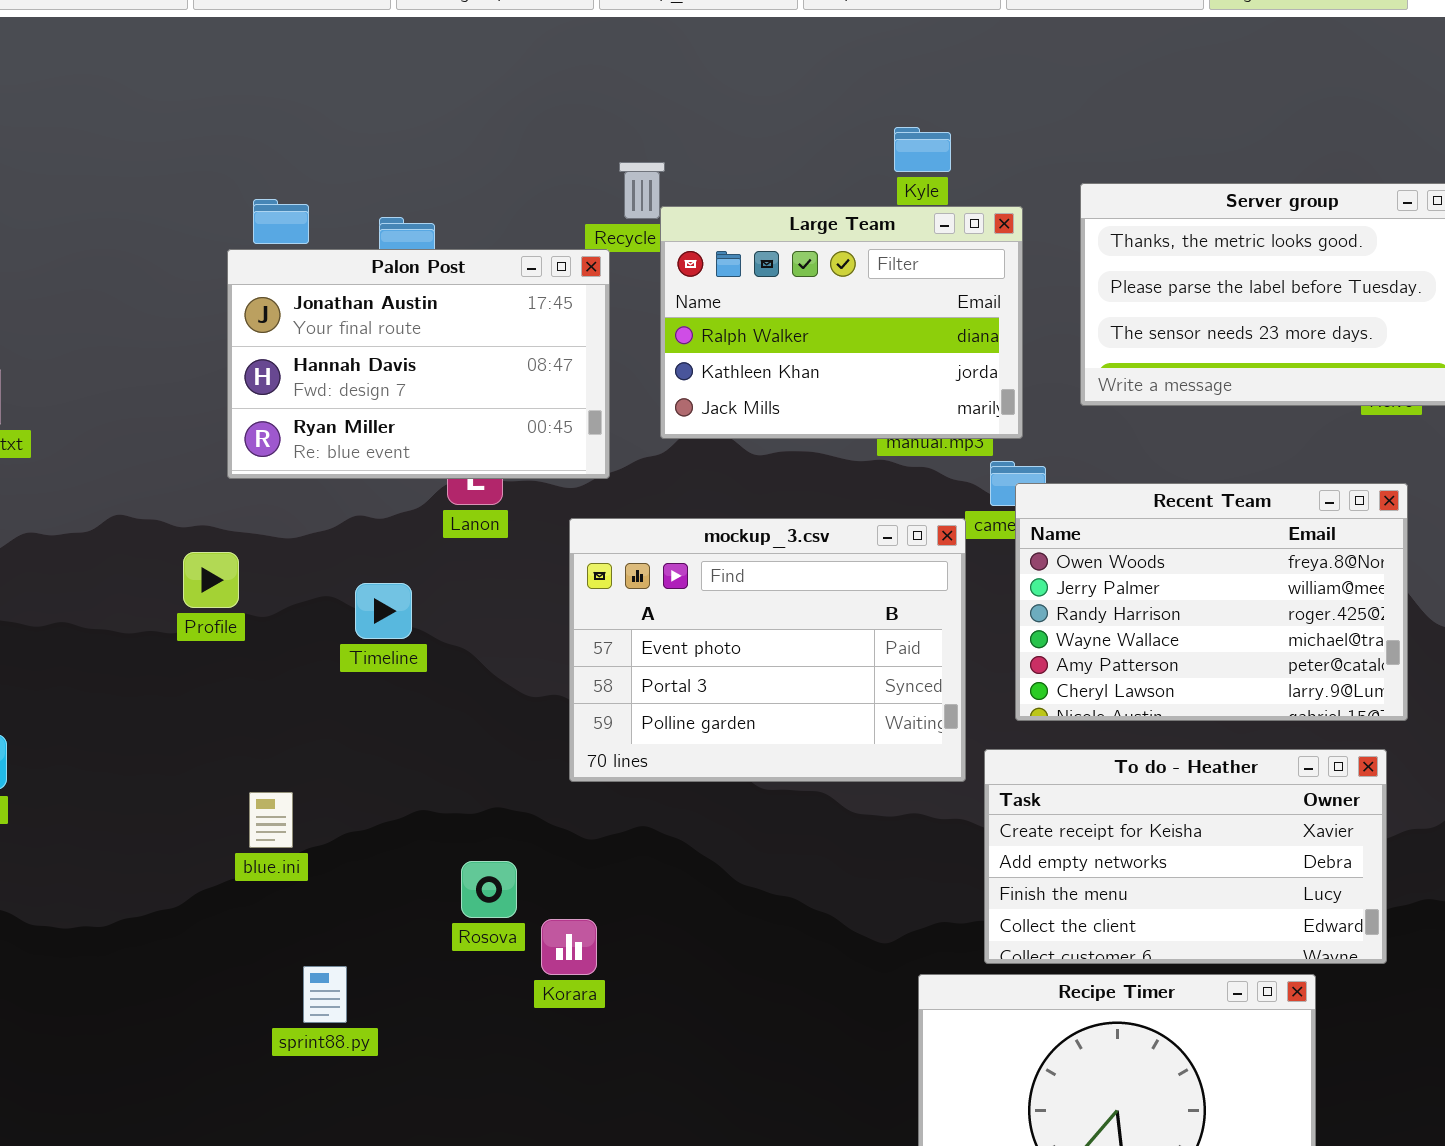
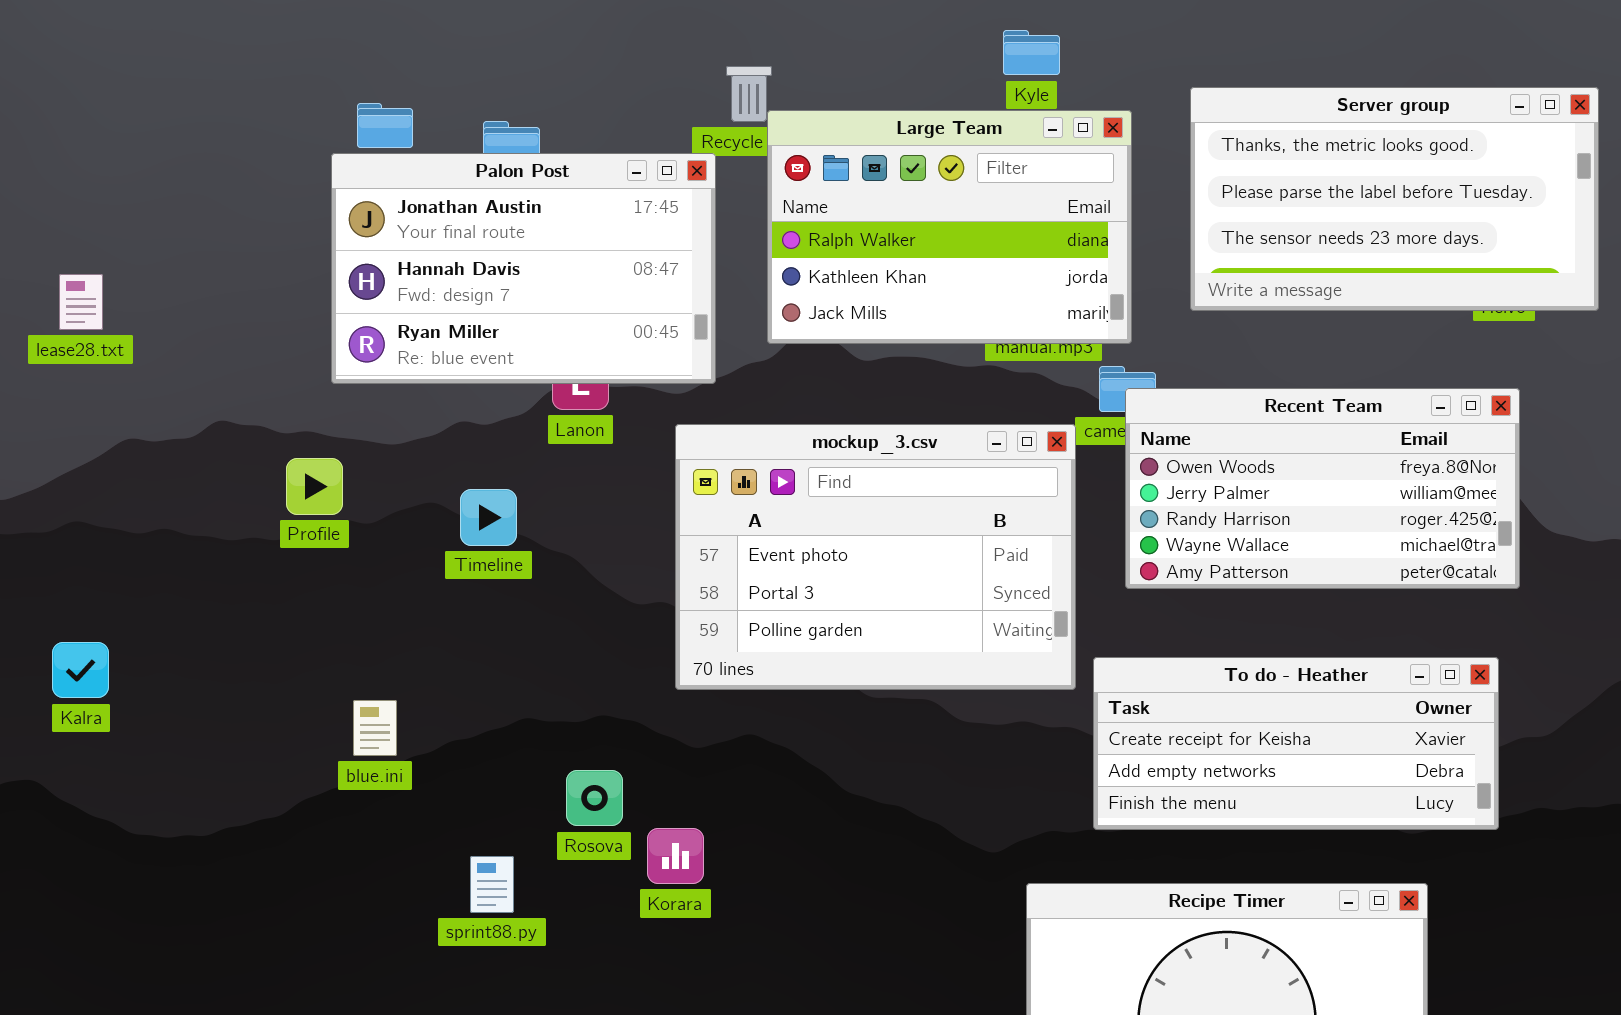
Recent Team: [1015,483,1408,721] -> [1125,388,1520,589], resized
To do - Heather: [984,749,1387,964] -> [1093,657,1499,830], resized
sprint88.py: [303,966,347,1023] -> [470,856,514,913], moved

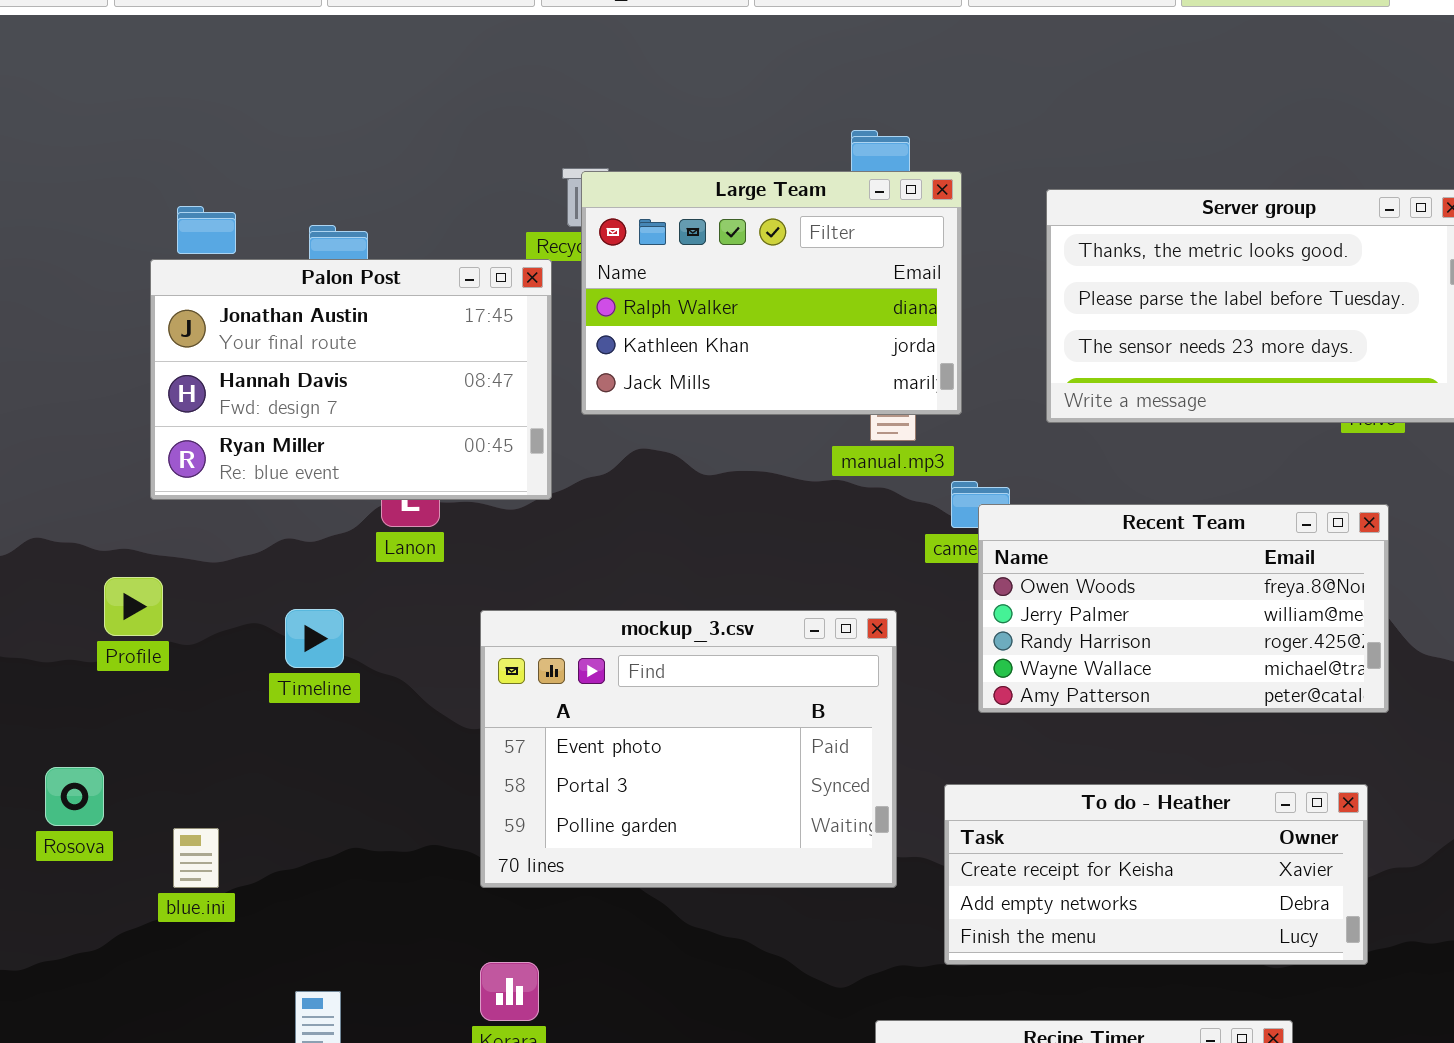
Large Team: [767,110,1132,344] -> [581,171,962,415], moved
mockup_3.csv: [675,424,1076,690] -> [480,610,897,888], moved
Rosova: [566,770,623,826] -> [45,767,104,826], moved

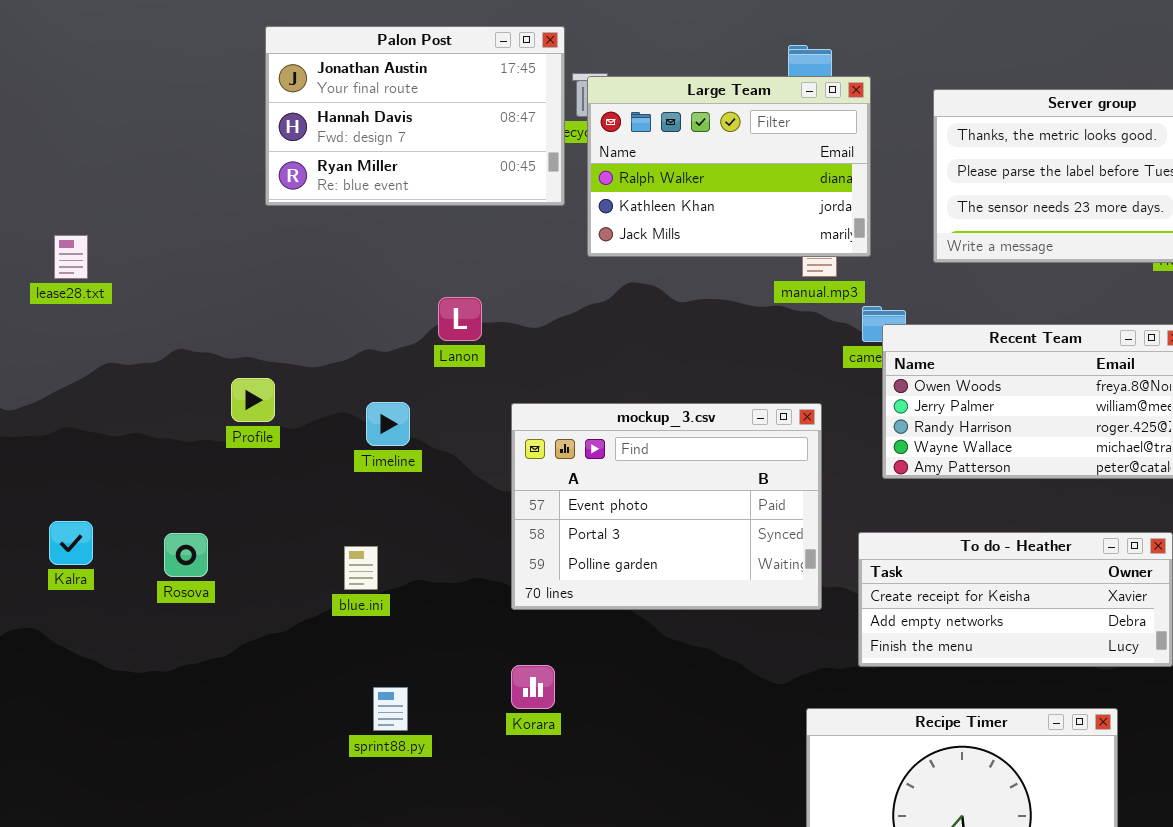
Palon Post: [150,259,552,500] -> [265,26,565,206], moved
Rosova: [45,767,104,826] -> [164,533,208,577], moved
blue.ini: [173,828,219,888] -> [344,546,378,590], moved

